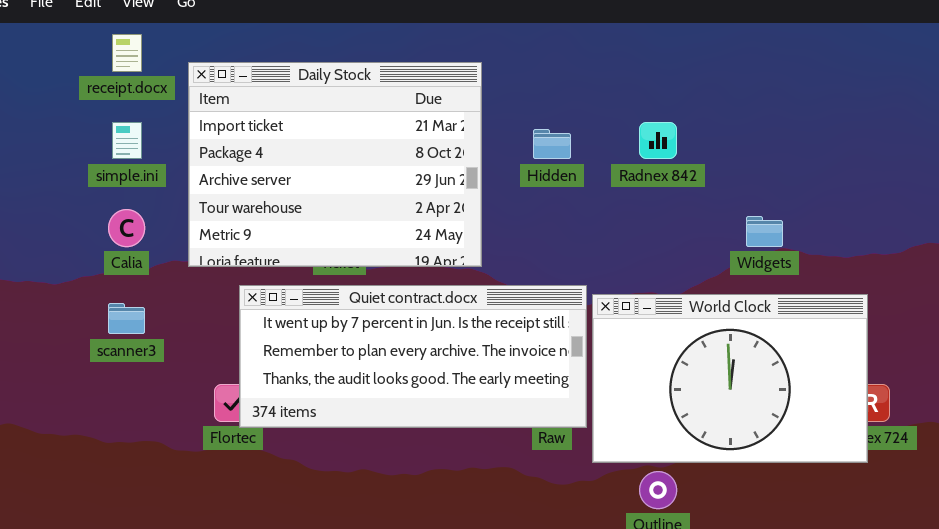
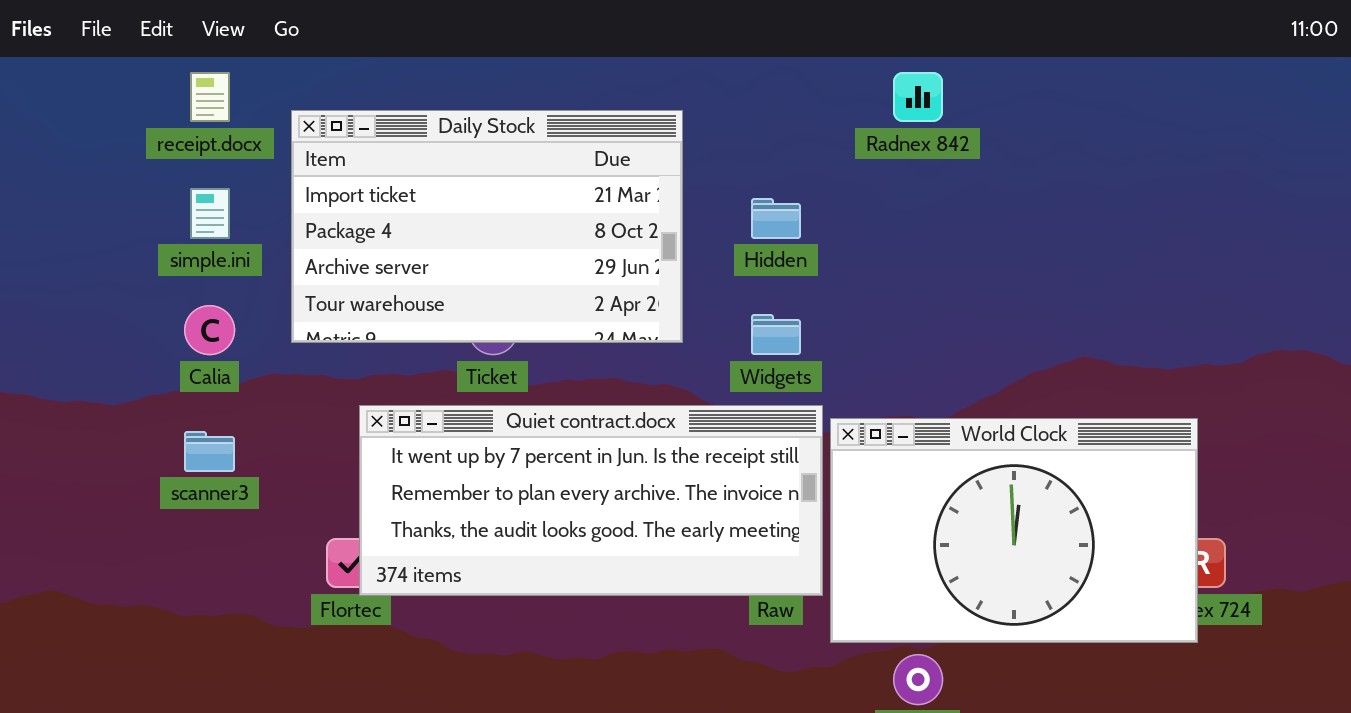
Daily Stock: [188,62,482,267] -> [291,110,683,343], resized
Radnex 842: [639,122,677,159] -> [893,72,943,122], moved
Widgets: [746,216,783,247] -> [751,314,801,355], moved

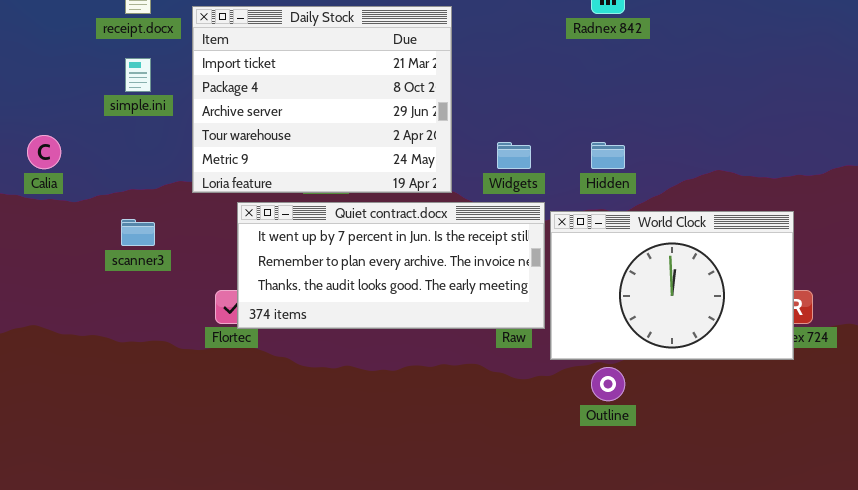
Daily Stock: [291,110,683,343] -> [192,6,452,193], resized
Hidden: [751,198,801,239] -> [591,142,625,169], moved
Calia: [184,305,235,355] -> [27,135,61,169], moved

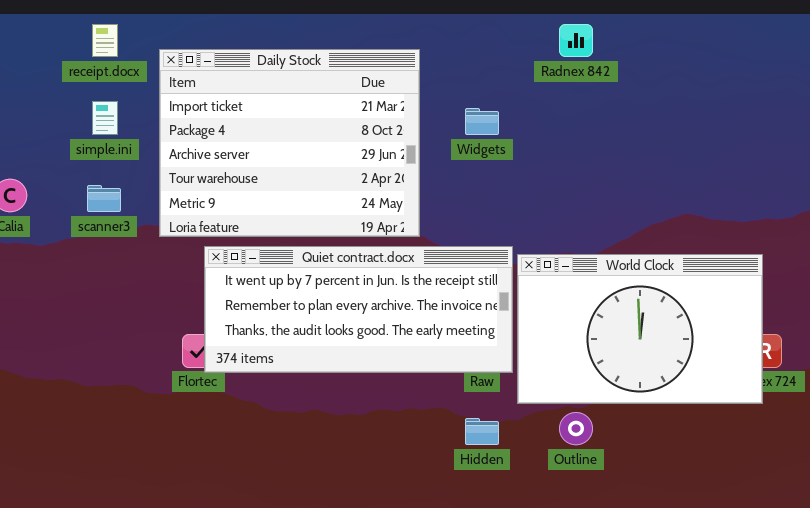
Widgets: [497,142,531,169] -> [465,108,499,135], moved
Hidden: [591,142,625,169] -> [465,418,499,445], moved
scanner3: [121,219,155,246] -> [87,185,121,212], moved

